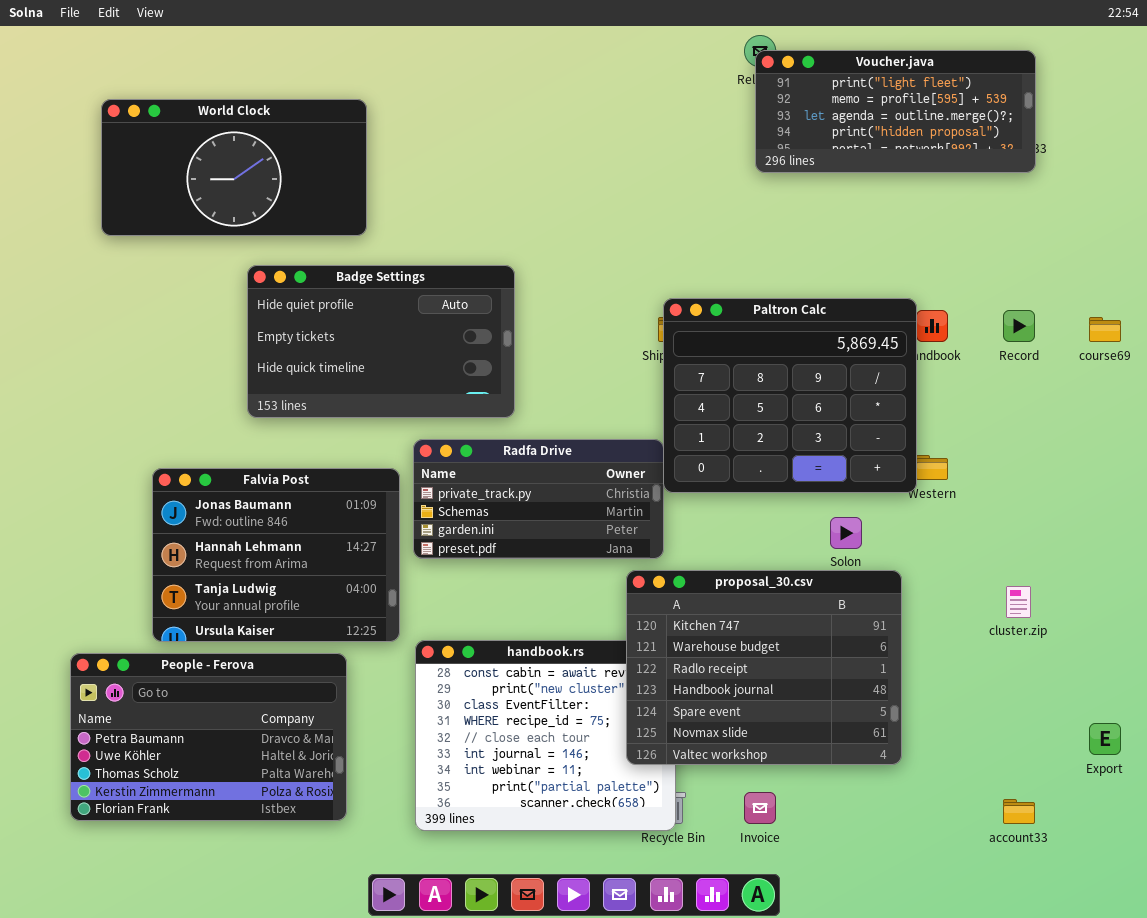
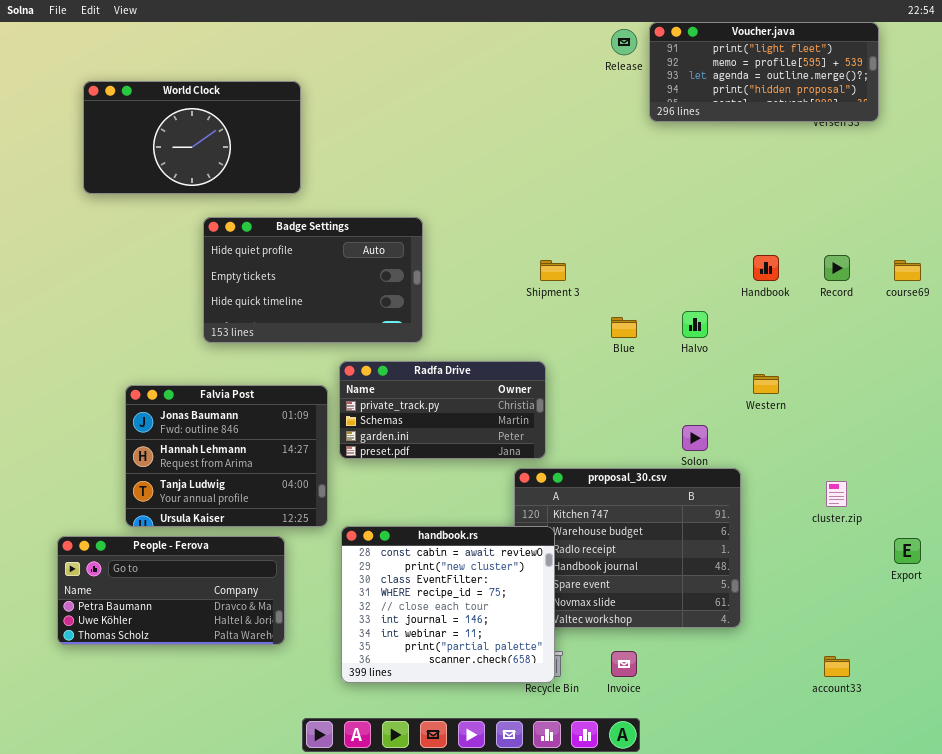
Voucher.java: [755,50,1036,173] -> [649,22,879,122], moved
Paltron Calc: [663,298,917,493] -> none, closed
handbook.rs: [415,640,676,831] -> [341,526,555,683], raised
People - Ferova: [70,653,347,821] -> [57,536,285,645], resized
Export: [1089,723,1121,755] -> [894,538,921,564], moved

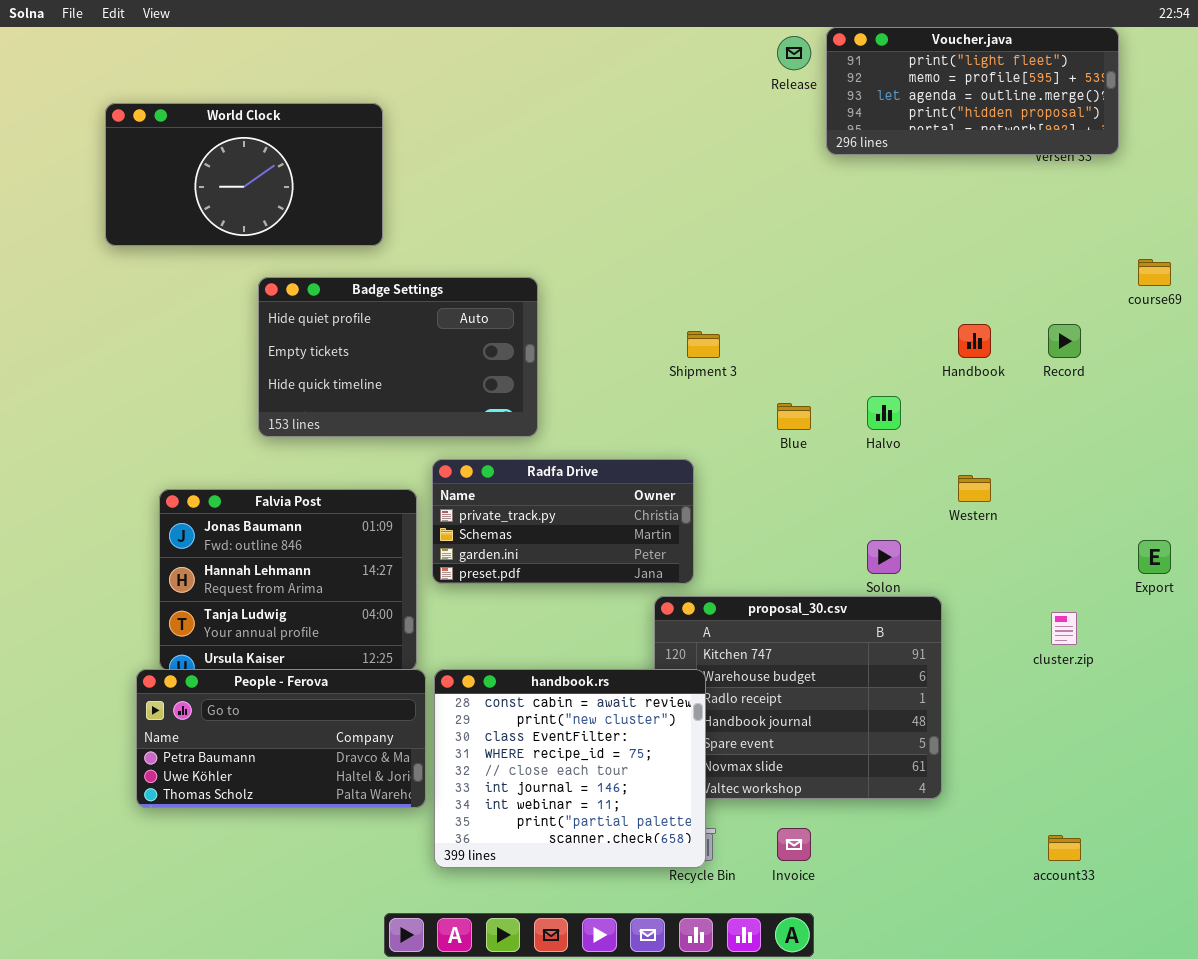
course69: [894,260,921,281] -> [1138,259,1171,286], moved
People - Ferova: [57,536,285,645] -> [136,669,426,808], moved
Export: [894,538,921,564] -> [1138,540,1171,574], moved

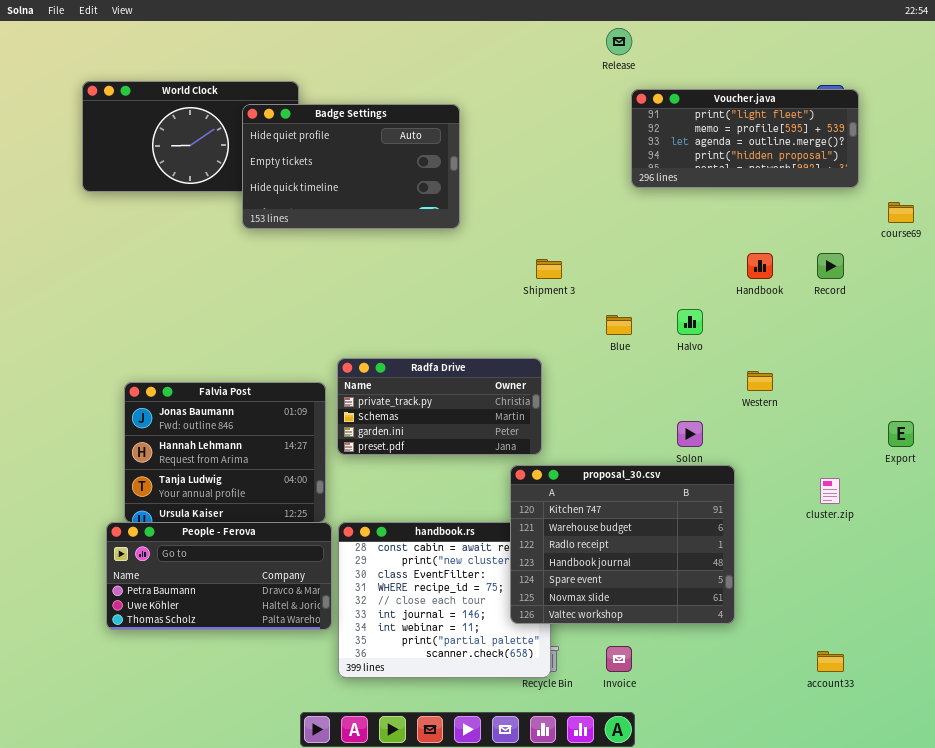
Voucher.java: [826,27,1119,155] -> [631,89,859,188], moved
Badge Settings: [258,277,538,437] -> [242,104,460,229], moved
proposal_30.csv: [654,596,942,799] -> [510,465,735,624], raised

